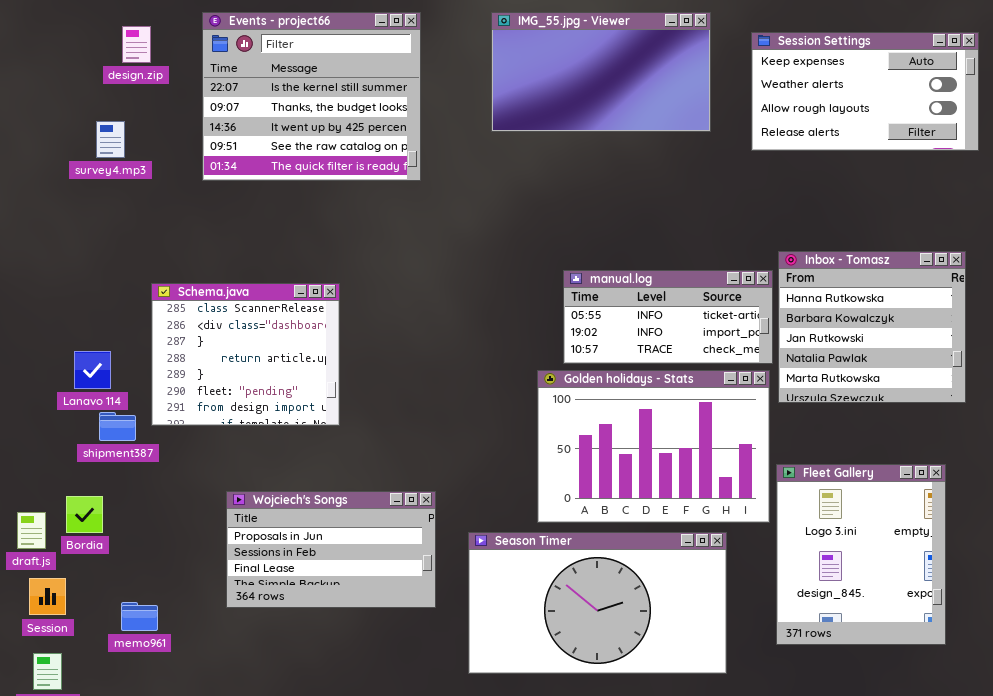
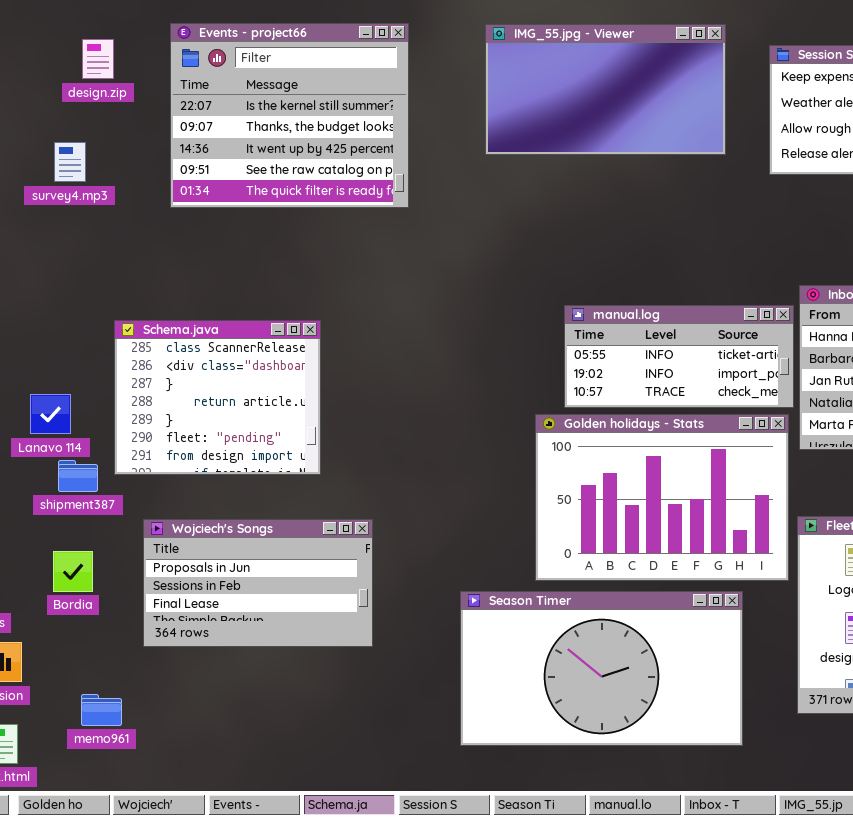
Wojciech's Songs: [226,491,436,608] -> [143,519,373,647], moved
Bordia: [66,496,103,533] -> [53,551,93,592], moved
memo961: [121,602,158,631] -> [81,694,122,726], moved

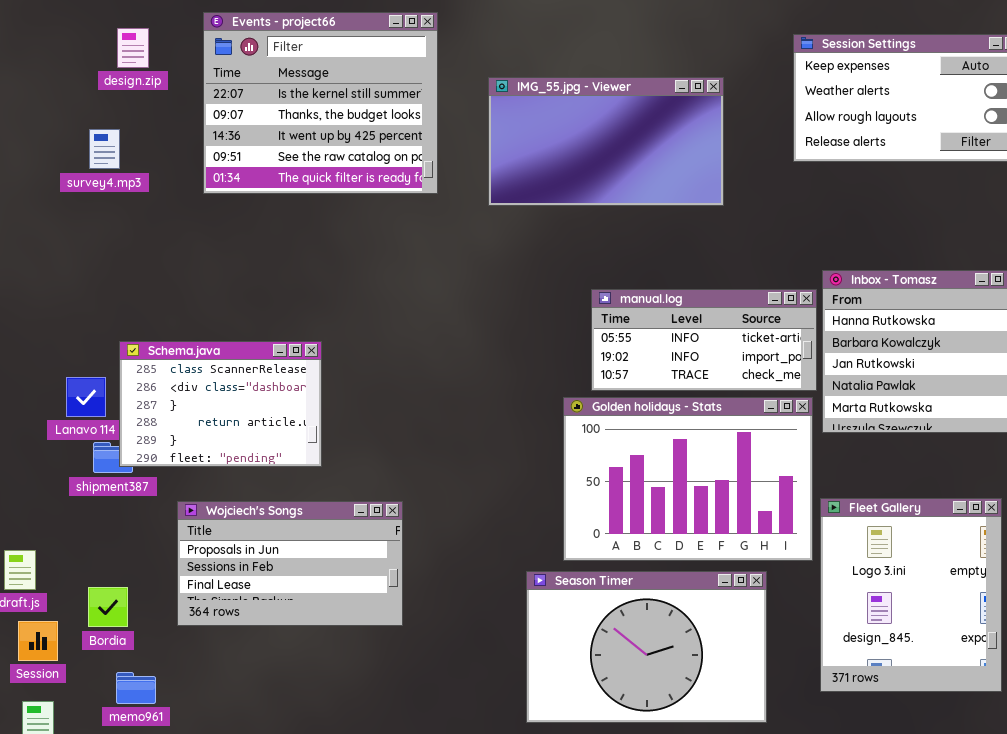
IMG_55.jpg - Viewer: [485,24,726,155] -> [488,77,724,206], moved
Schema.java: [114,320,321,475] -> [119,341,322,467], moved, resized
Bordia: [53,551,93,592] -> [88,587,128,627], moved
Season Timer: [460,591,743,746] -> [526,571,767,723], resized

